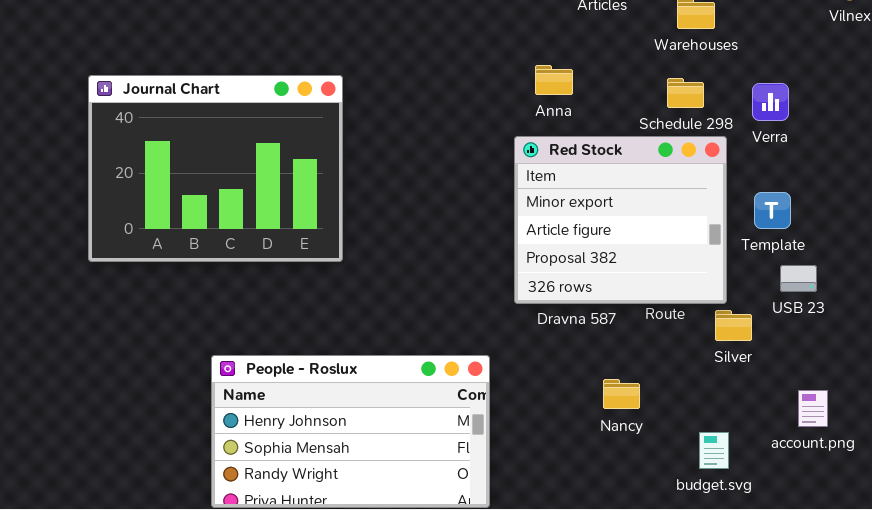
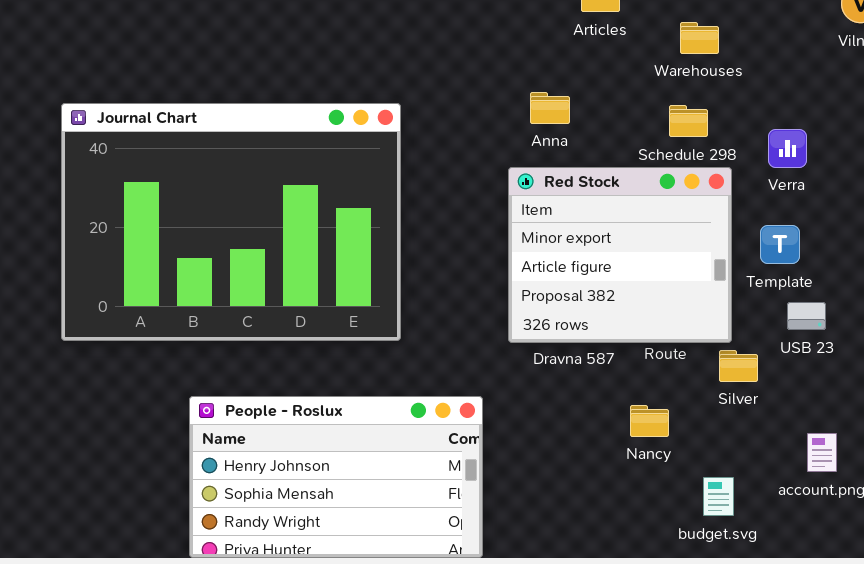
Journal Chart: [88,75,343,262] -> [61,103,401,341], resized
Verra: [752,83,789,121] -> [768,129,807,168], moved
Nancy: [603,379,640,409] -> [630,405,669,437], moved

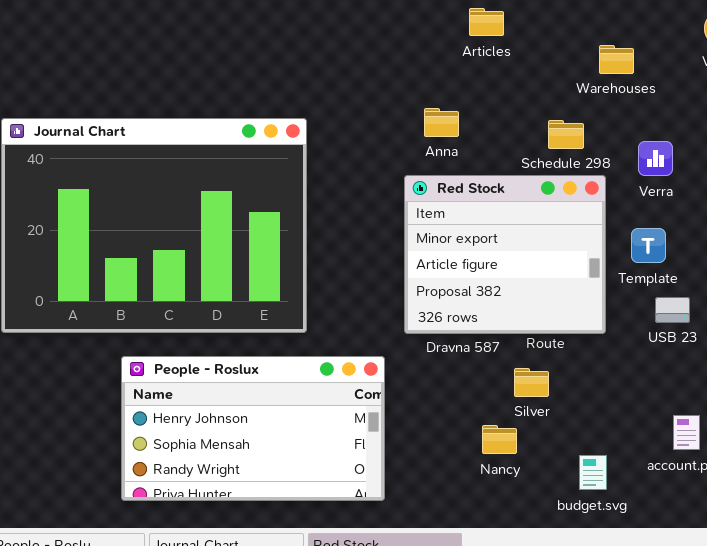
Warehouses: [680,22,719,54] -> [599,45,634,74], moved
Silver: [719,350,758,382] -> [514,368,549,397], moved
People - Roslux: [189,396,483,558] -> [121,356,385,501], moved
Nancy: [630,405,669,437] -> [482,425,517,454], moved

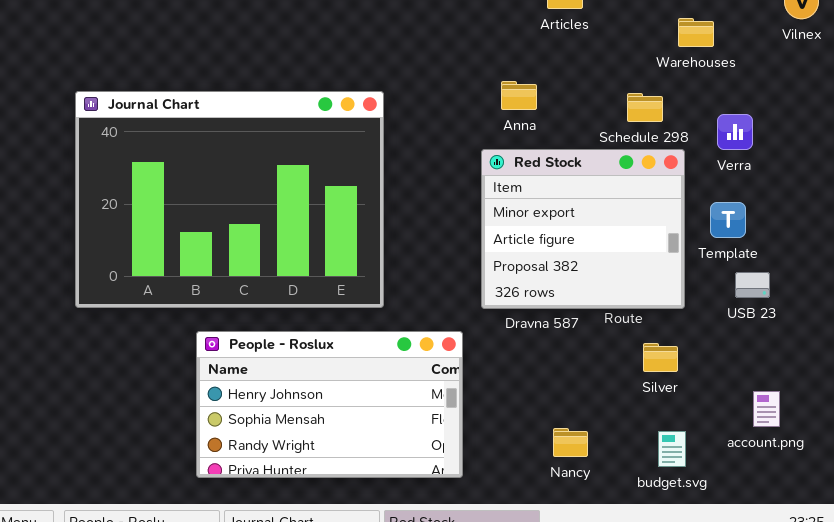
Silver: [514,368,549,397] -> [643,343,678,372], moved
Nancy: [482,425,517,454] -> [553,428,588,457], moved

